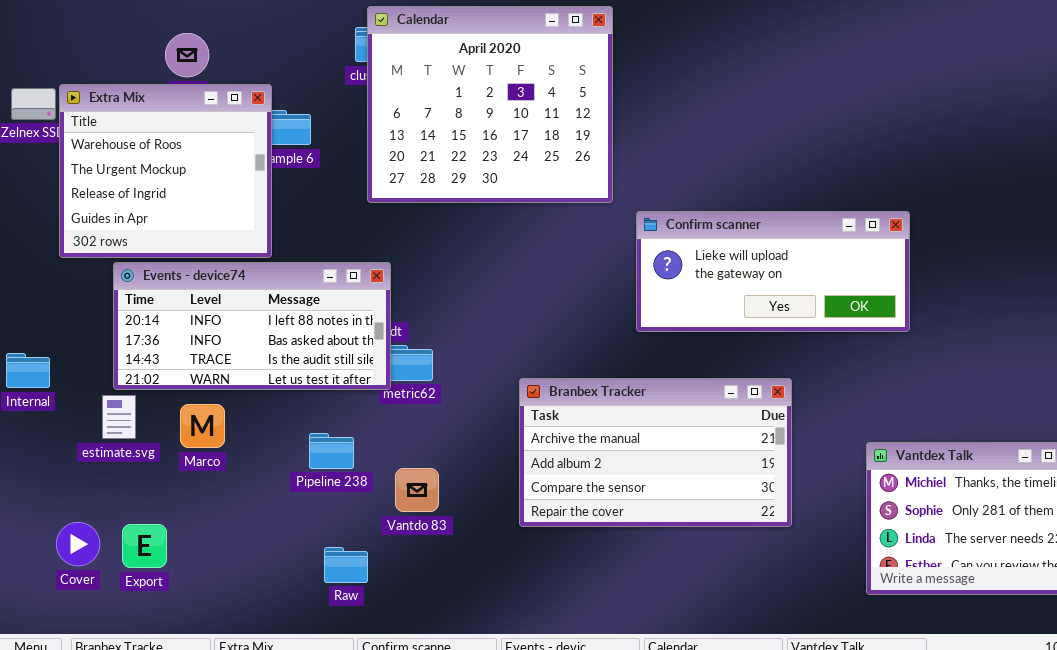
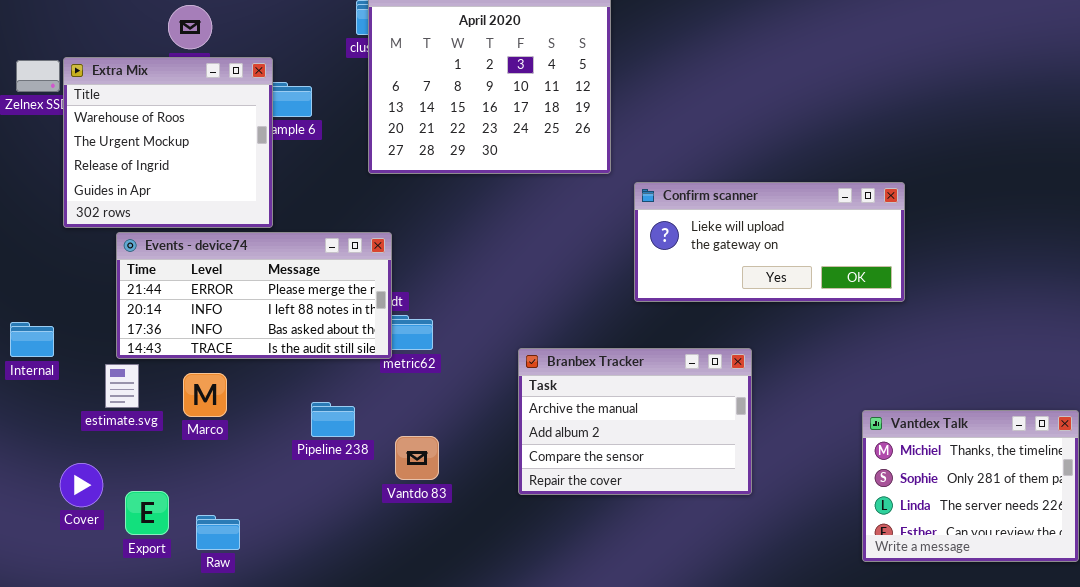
Events - device74: [113,262,391,390] -> [116,232,392,359], scrolled up 1 row
Branbex Tracker: [519,378,792,527] -> [518,348,752,495], resized
Cover: [56,522,100,566] -> [60,463,103,507], moved
Raw: [324,547,368,583] -> [196,515,240,550], moved

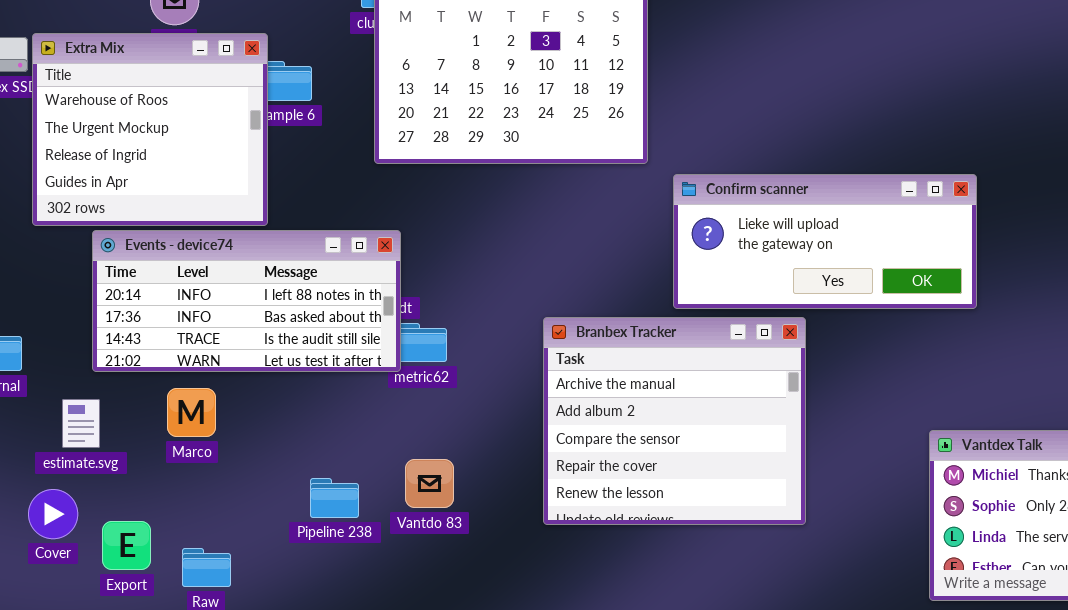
Events - device74: [116,232,392,359] -> [92,230,401,372], scrolled down 1 row
Branbex Tracker: [518,348,752,495] -> [543,317,806,525], resized
estimate.svg: [105,364,139,408] -> [62,399,100,448], moved
Pipeline 238: [311,402,355,437] -> [310,478,359,518], moved

